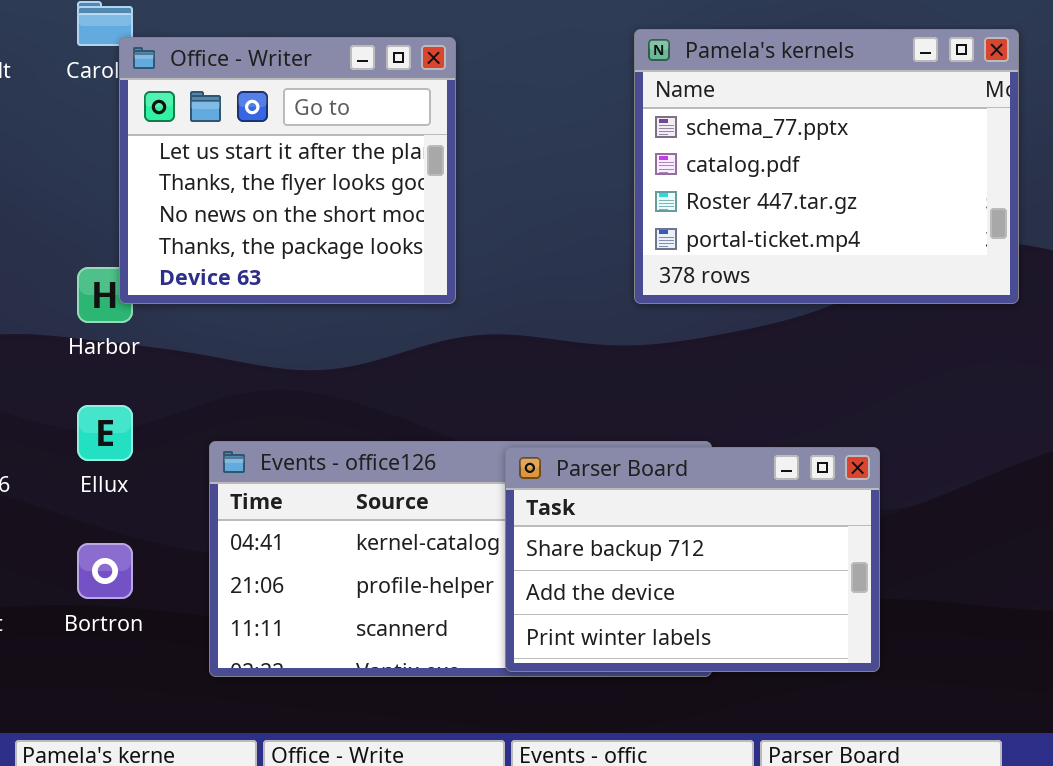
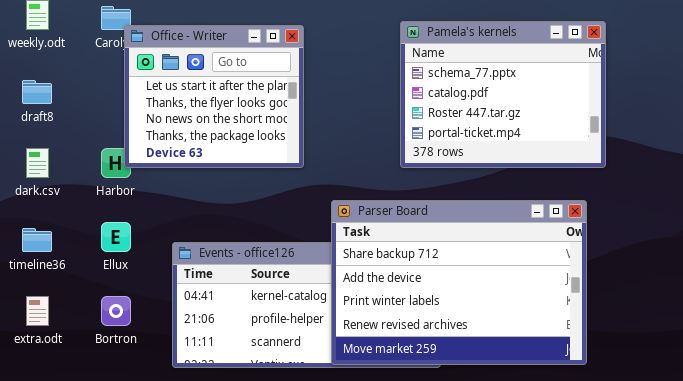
Parser Board: [505,447,880,672] -> [331,200,587,365], resized

